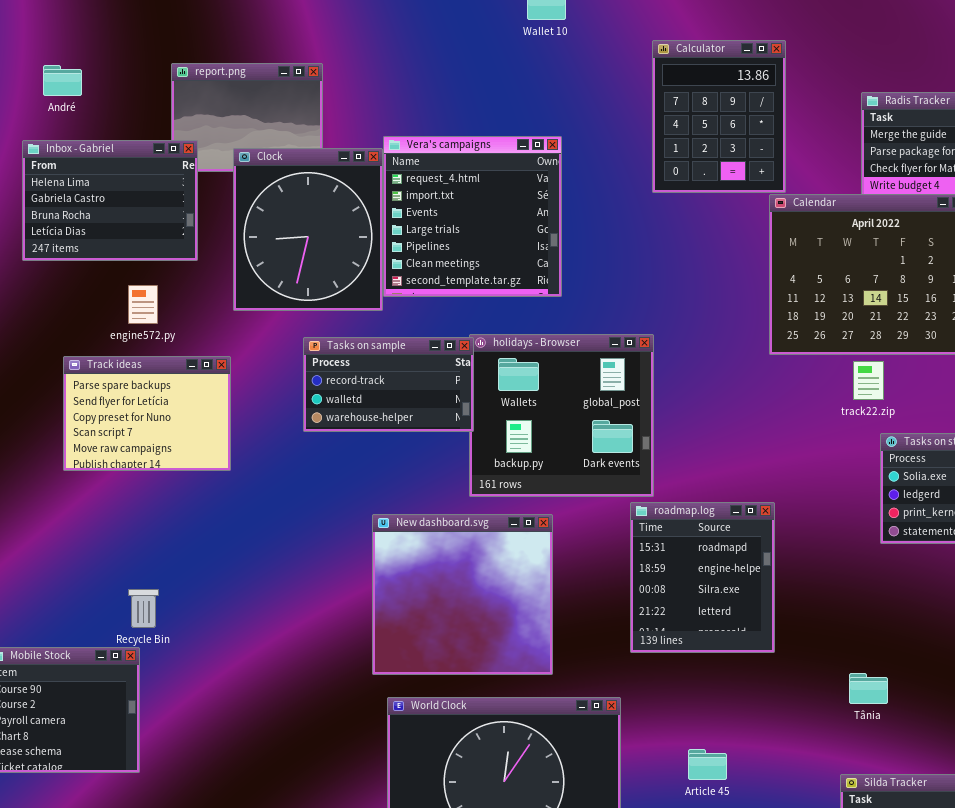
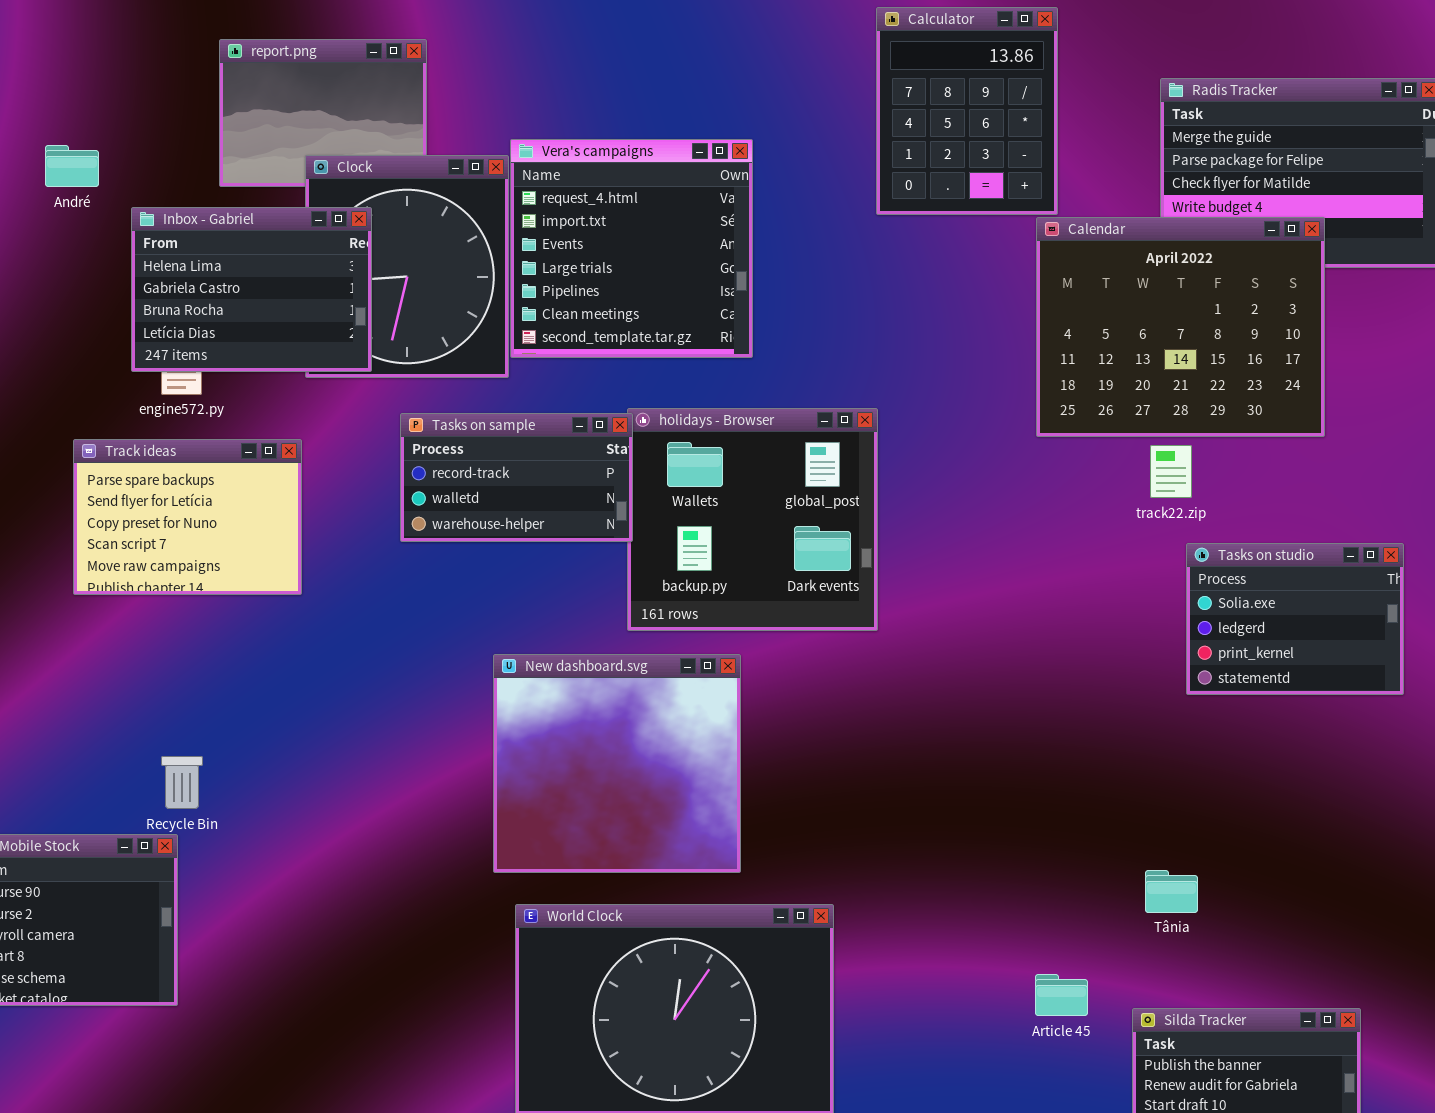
André: [43,65,82,96] -> [45,145,99,187], moved
Inbox - Gabriel: [22,140,198,261] -> [131,207,372,372], moved
roadmap.log: [630,502,775,653] -> none, closed
Article 45: [688,749,727,780] -> [1035,974,1088,1016], moved

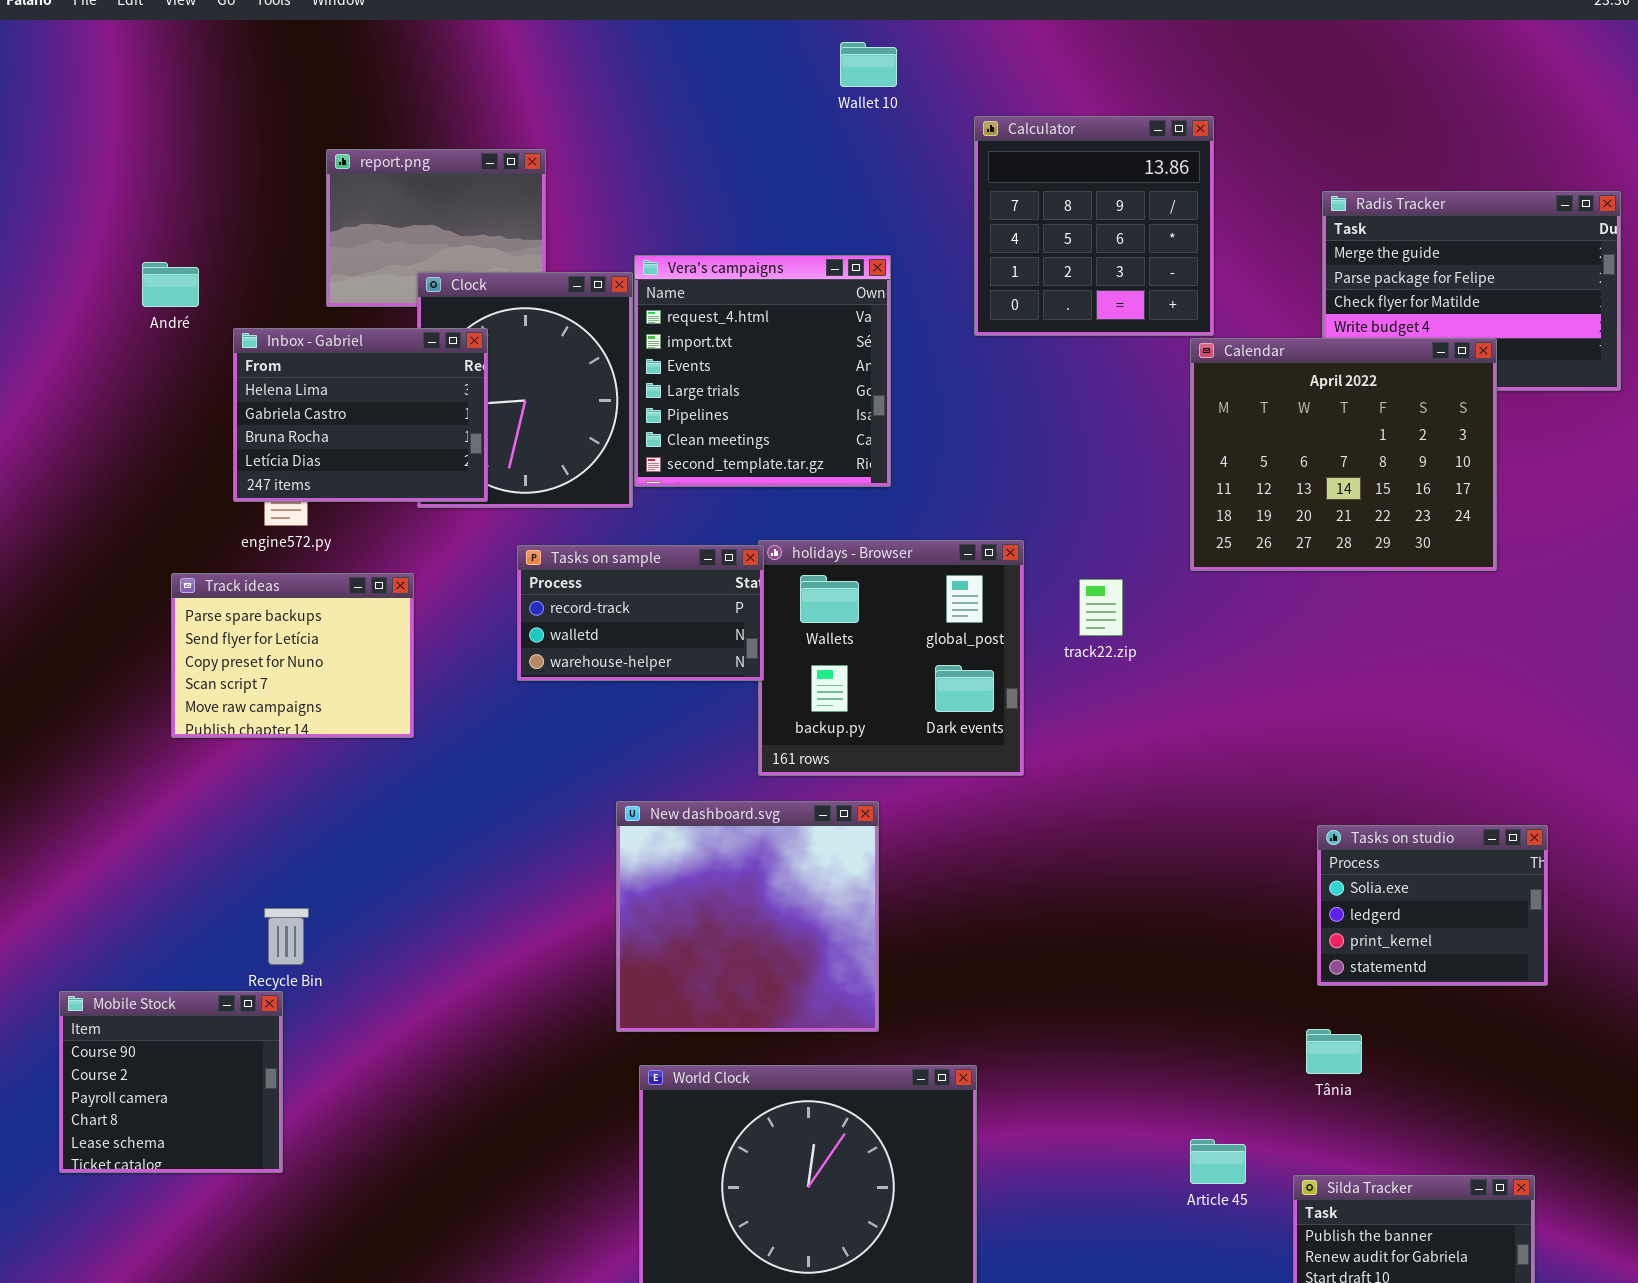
Calculator: [876,7,1058,215] -> [974,116,1214,336], resized
track22.zip: [1150,445,1192,498] -> [1079,579,1123,636], moved
Tasks on studio: [1186,543,1404,695] -> [1317,825,1548,986], moved

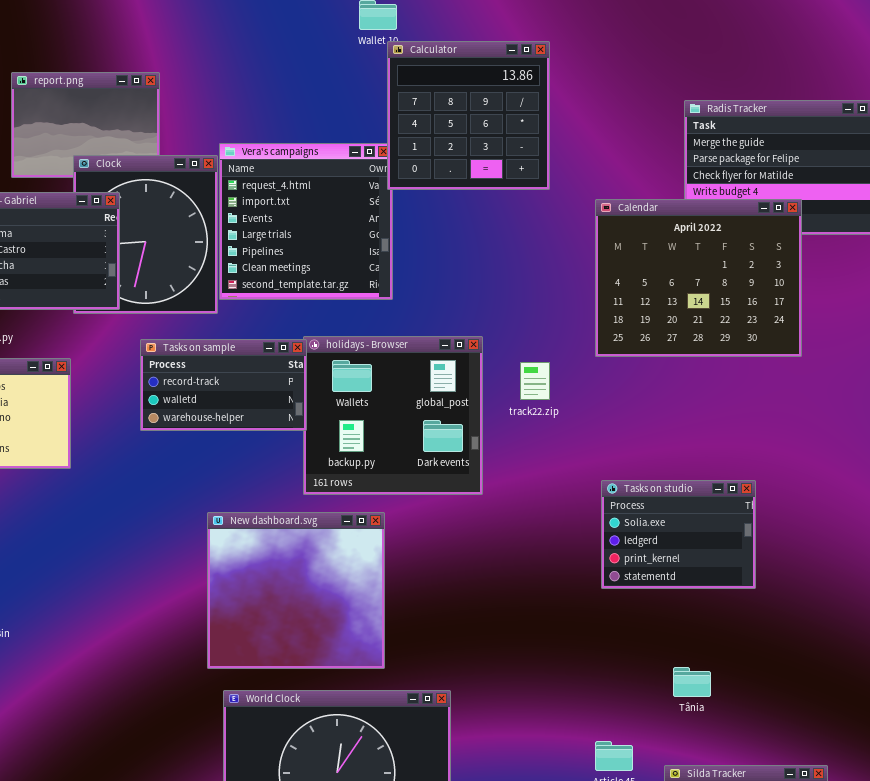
Calculator: [974,116,1214,336] -> [387,41,550,190], moved
Tasks on studio: [1317,825,1548,986] -> [601,480,756,589], moved

